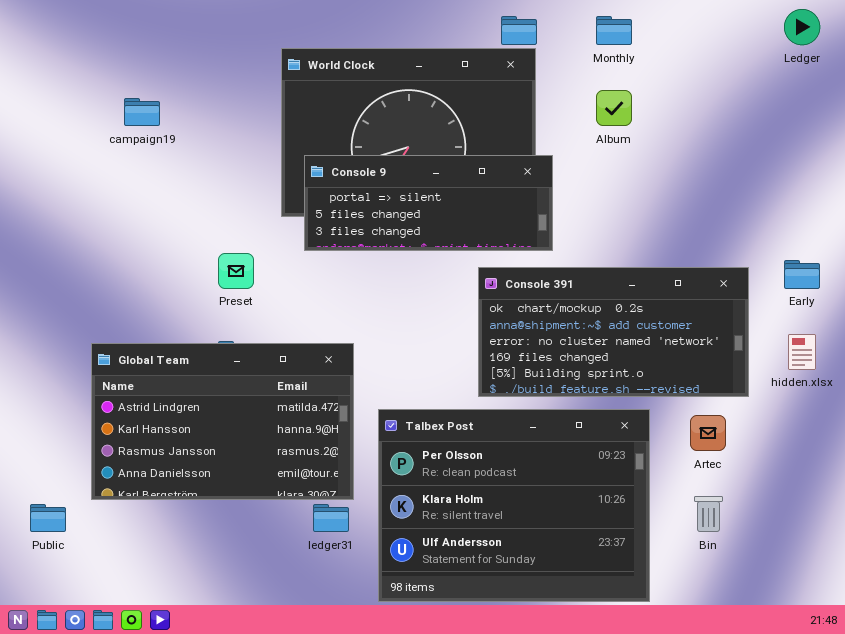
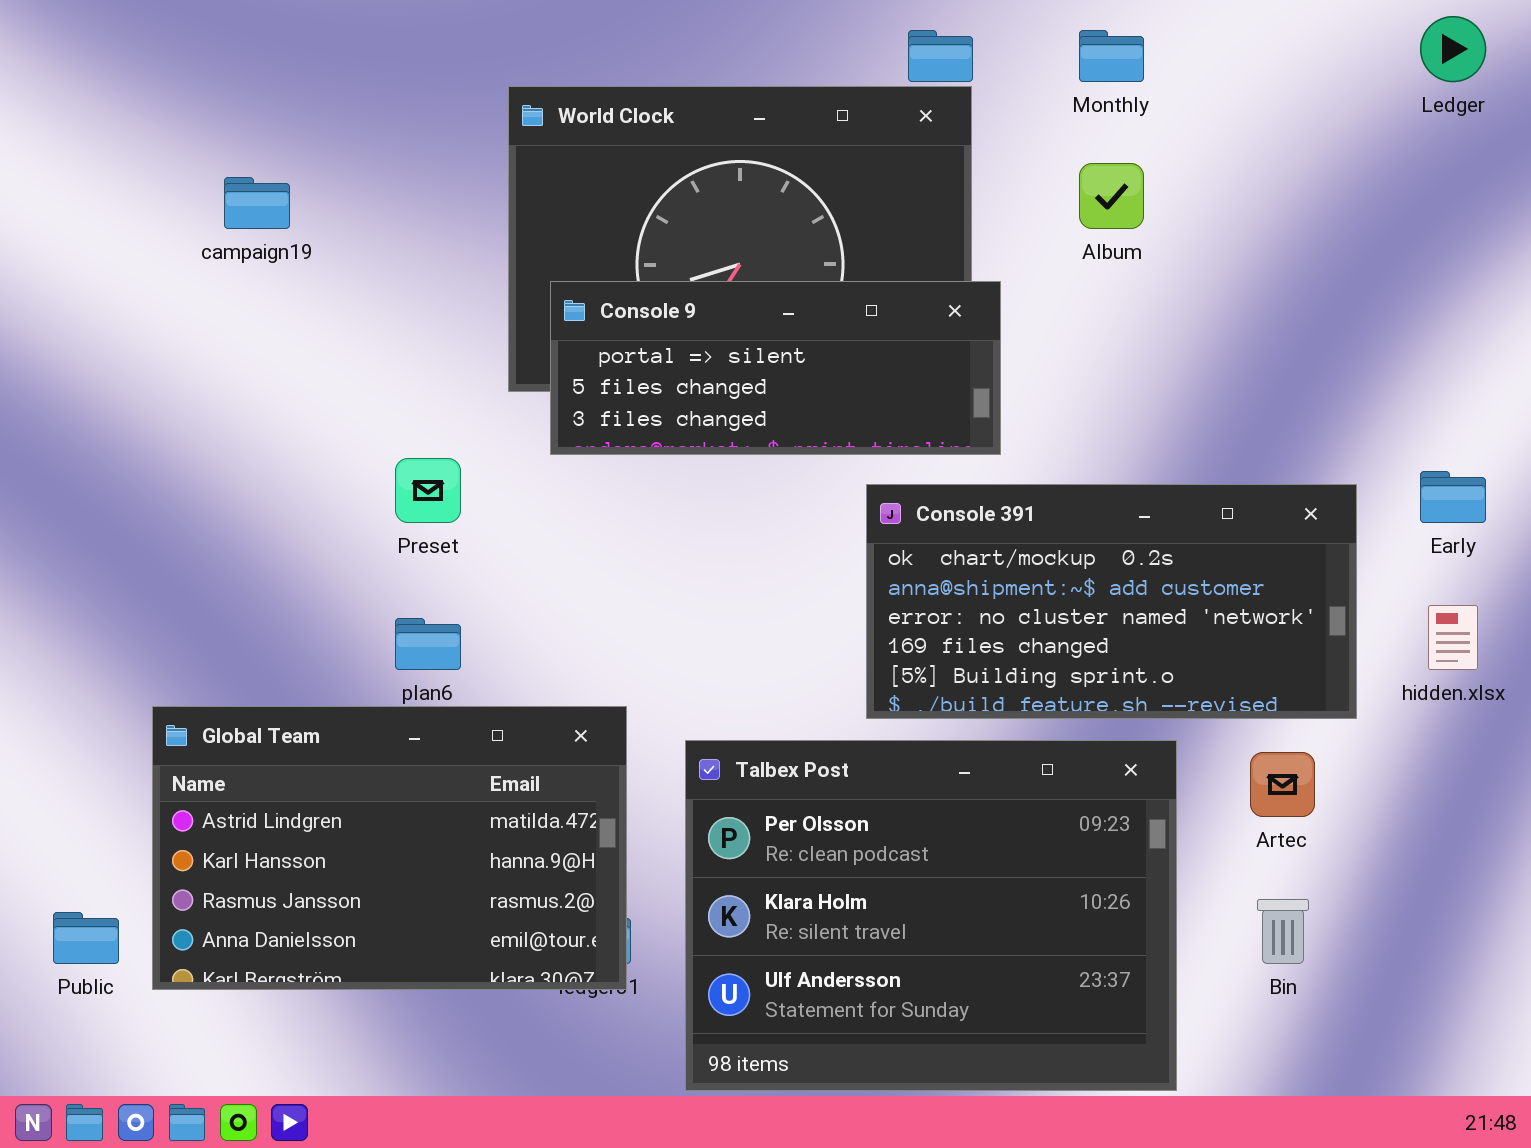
Global Team: [91,343,354,500] -> [152,706,627,990], moved

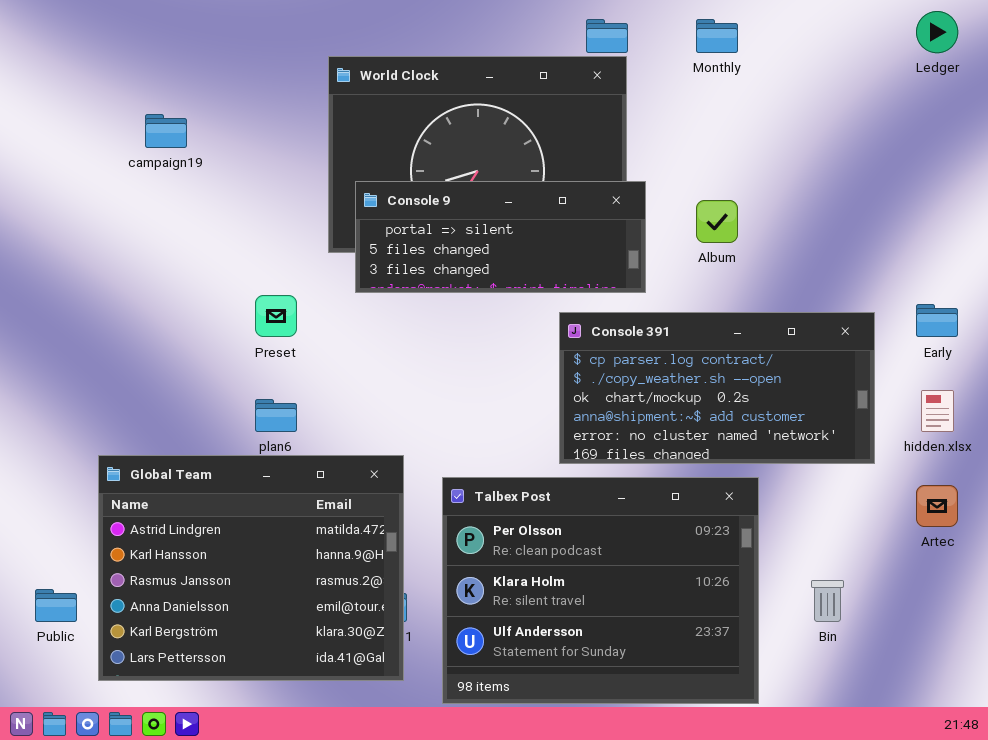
Album: [1079,163,1144,229] -> [696,200,738,243], moved
Console 391: [866,484,1357,719] -> [559,312,875,464], scrolled up 2 rows
Global Team: [152,706,627,990] -> [98,455,404,681], resized
Artec: [1250,752,1315,817] -> [916,485,958,527], moved

